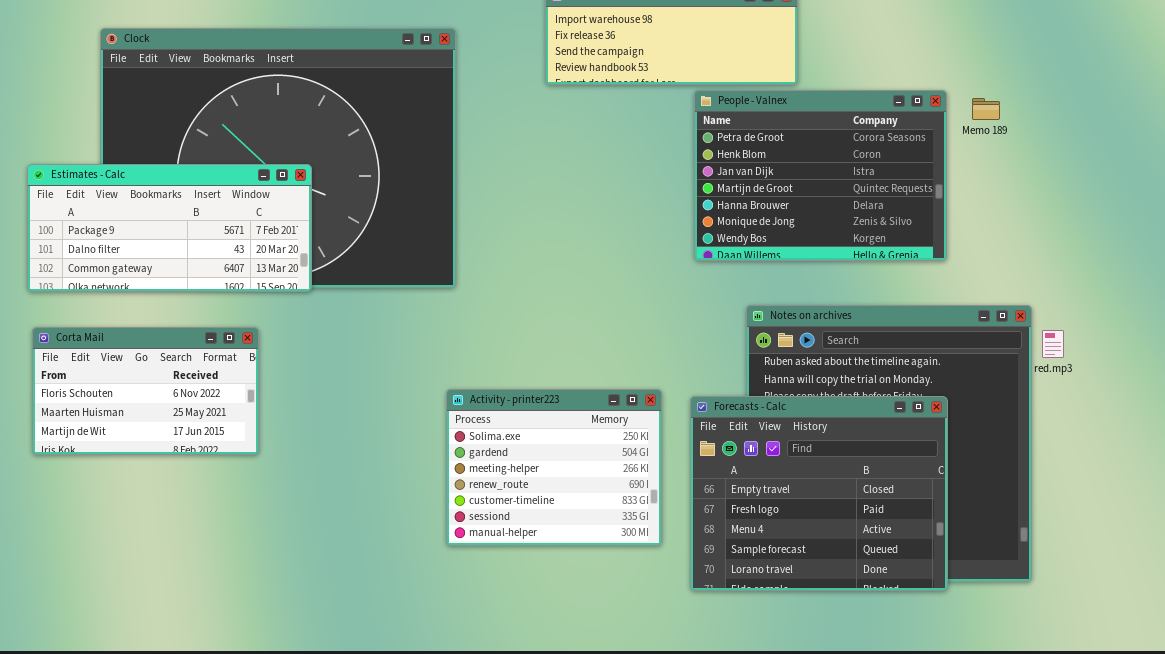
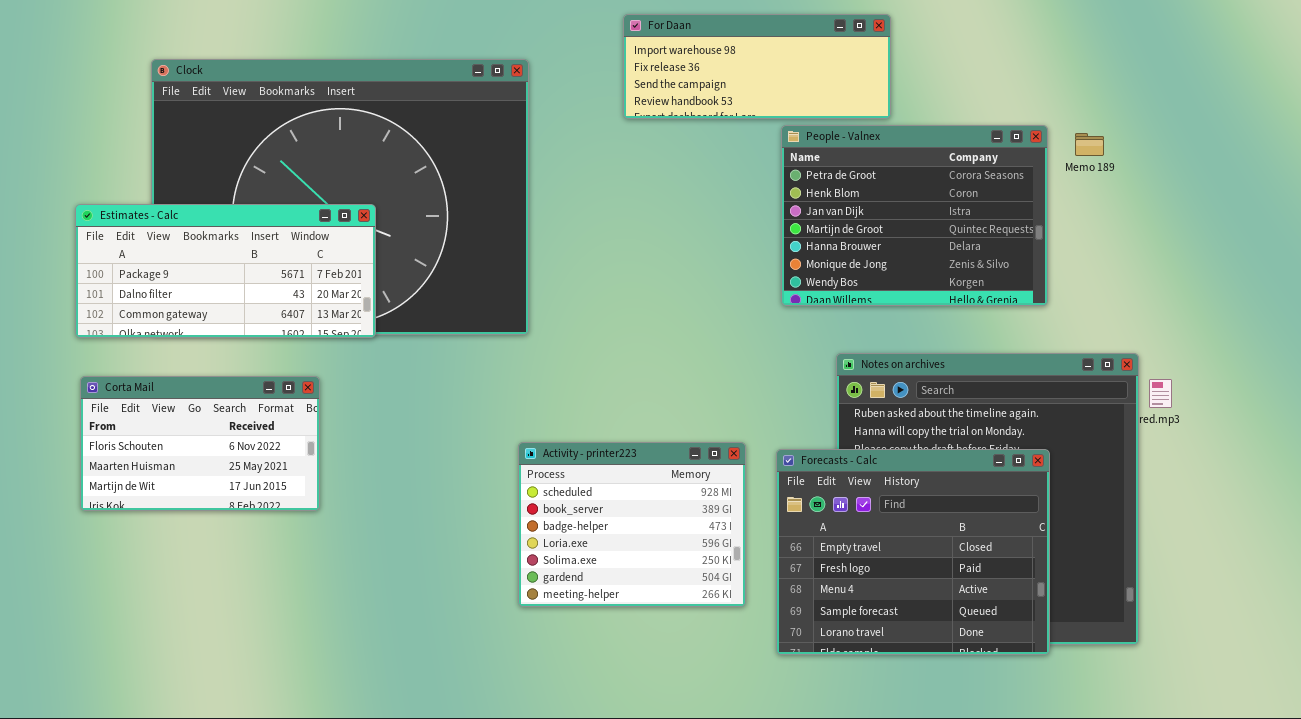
Activity - printer223: [446,389,662,546] -> [518,442,746,607], scrolled up 4 rows

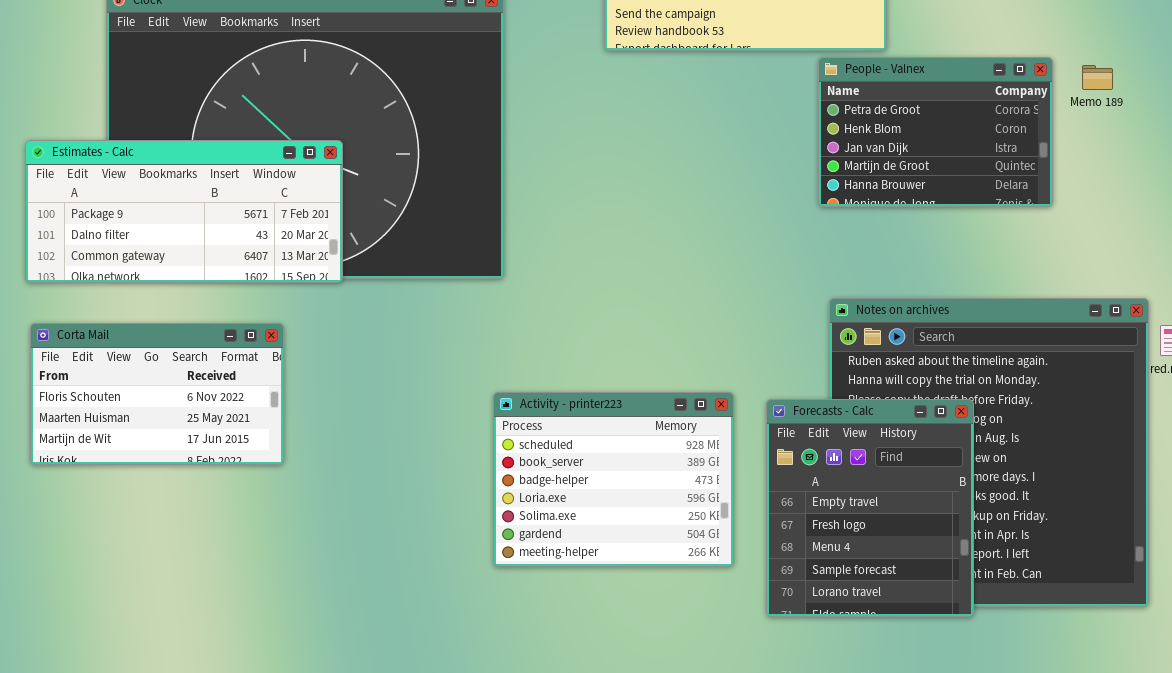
People - Valnex: [781,125,1048,306] -> [818,57,1053,207], resized
Forecasts - Calc: [776,449,1050,655] -> [766,399,974,617], resized

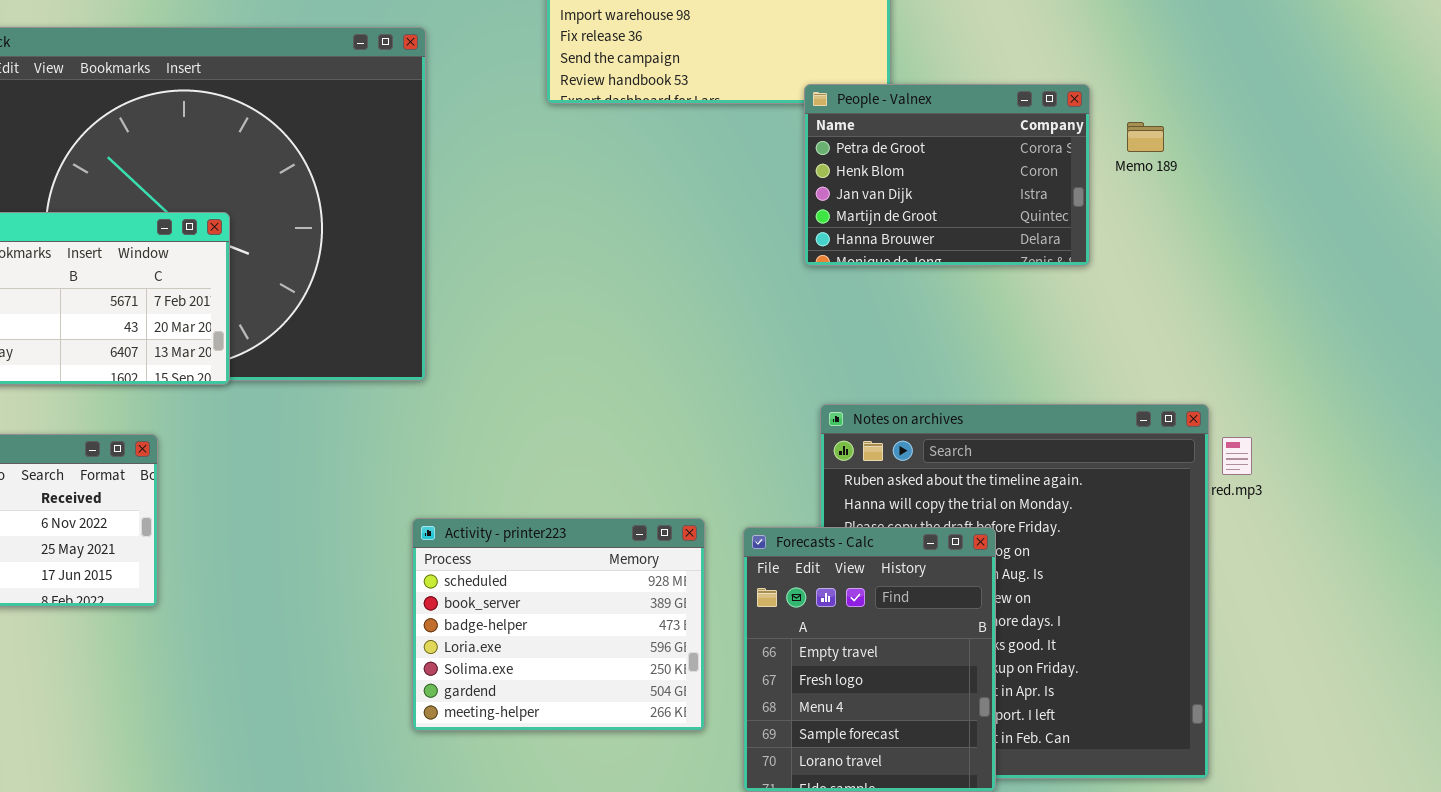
People - Valnex: [818,57,1053,207] -> [804,84,1090,266], moved

